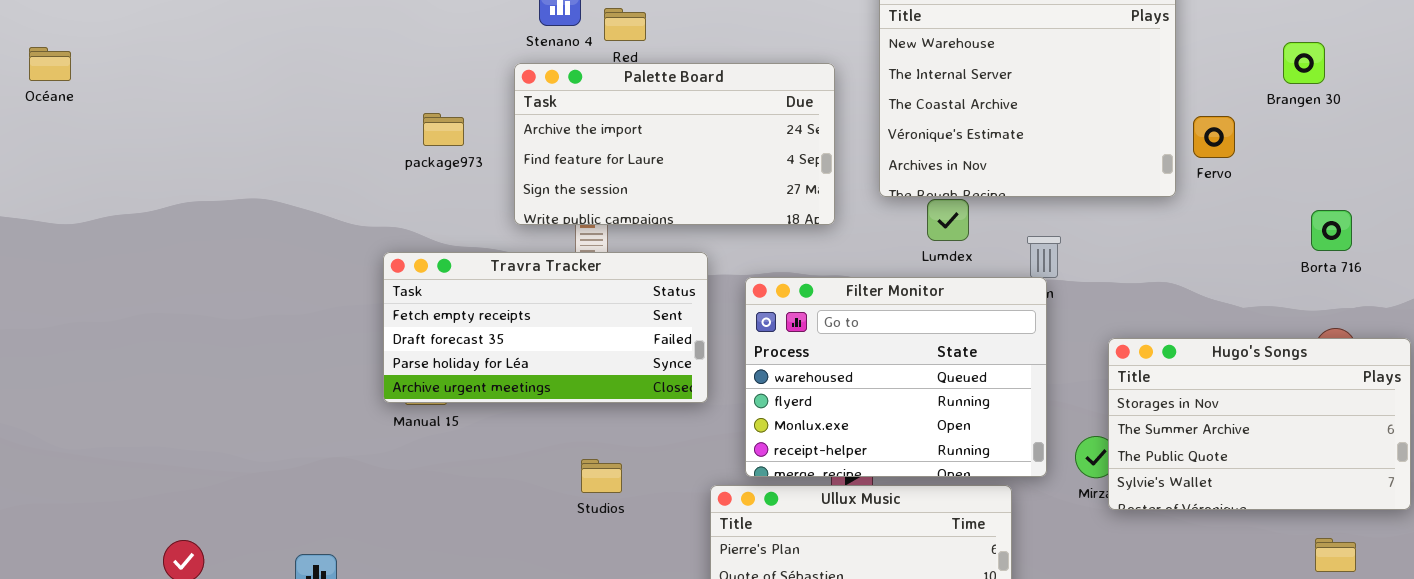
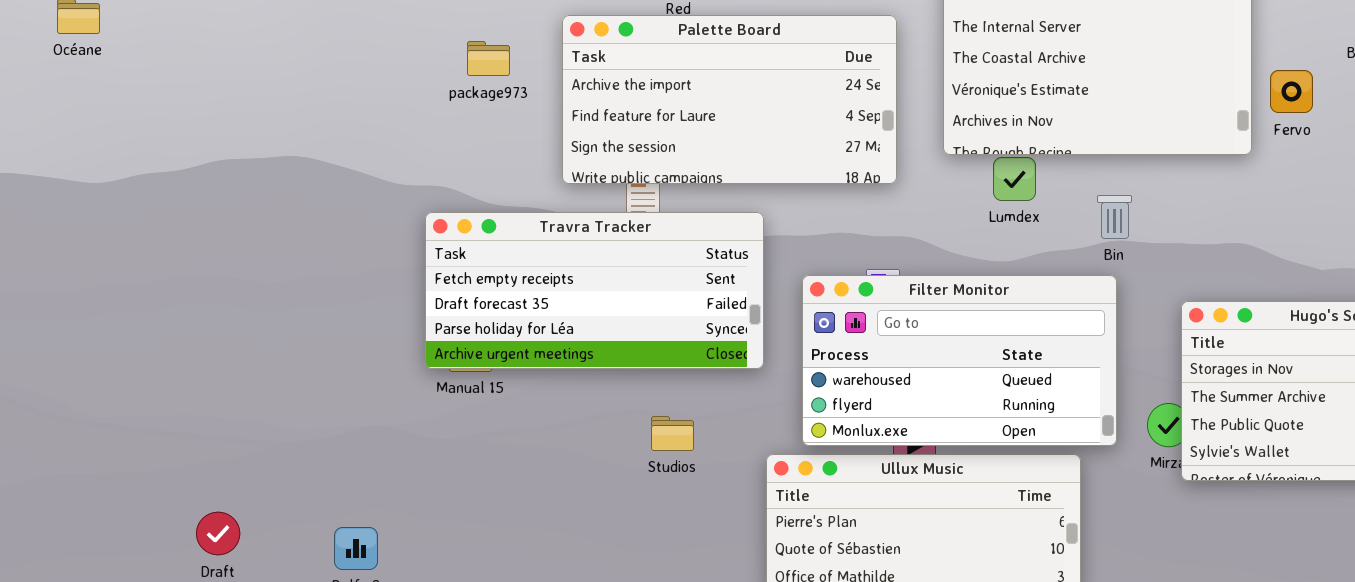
package973: [423,113,464,146] -> [467,41,510,76], moved
Filter Monitor: [745,277,1047,477] -> [802,275,1117,446], resized
Studios: [581,459,622,493] -> [651,416,694,451], moved

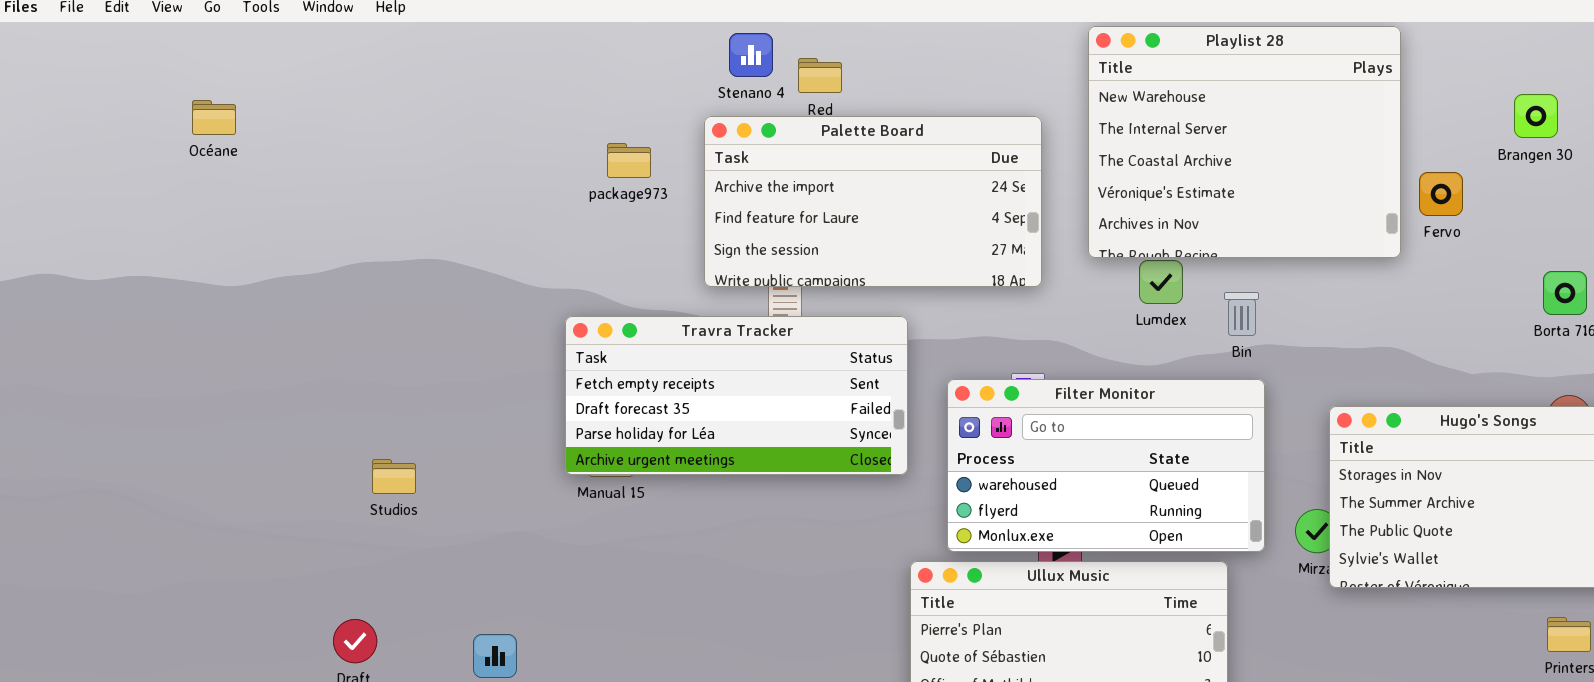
Bin: [1097,195,1132,239] -> [1224,292,1259,336], moved
Studios: [651,416,694,451] -> [372,459,416,494], moved

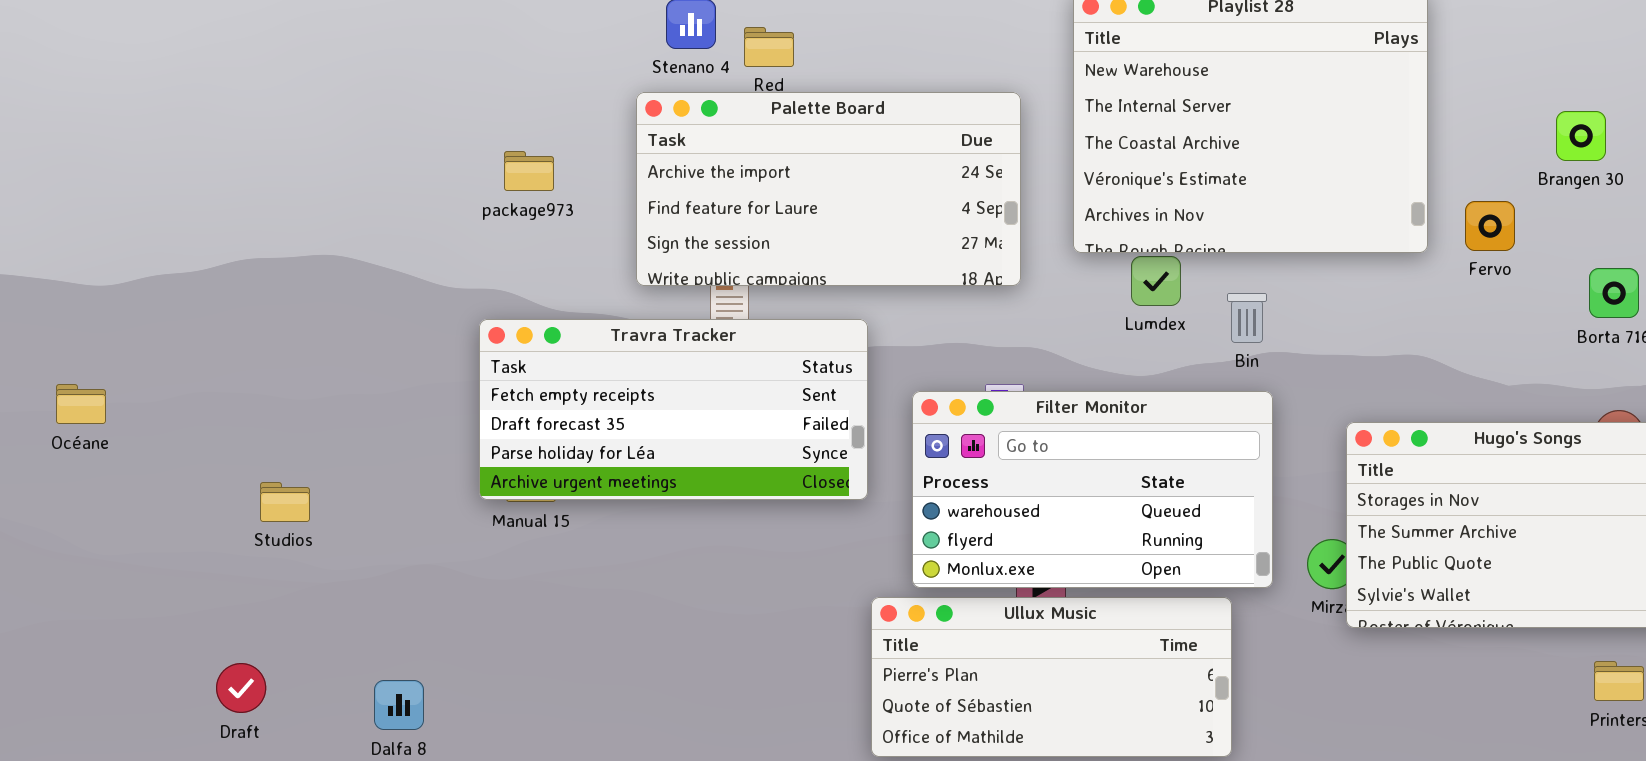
Brangen 30: [1514,94,1558,138] -> [1556,111,1606,161], moved
Océane: [192,100,236,135] -> [56,384,106,424], moved
package973: [607,143,651,178] -> [504,151,554,191], moved
Fervo: [1419,172,1463,216] -> [1465,201,1515,251], moved

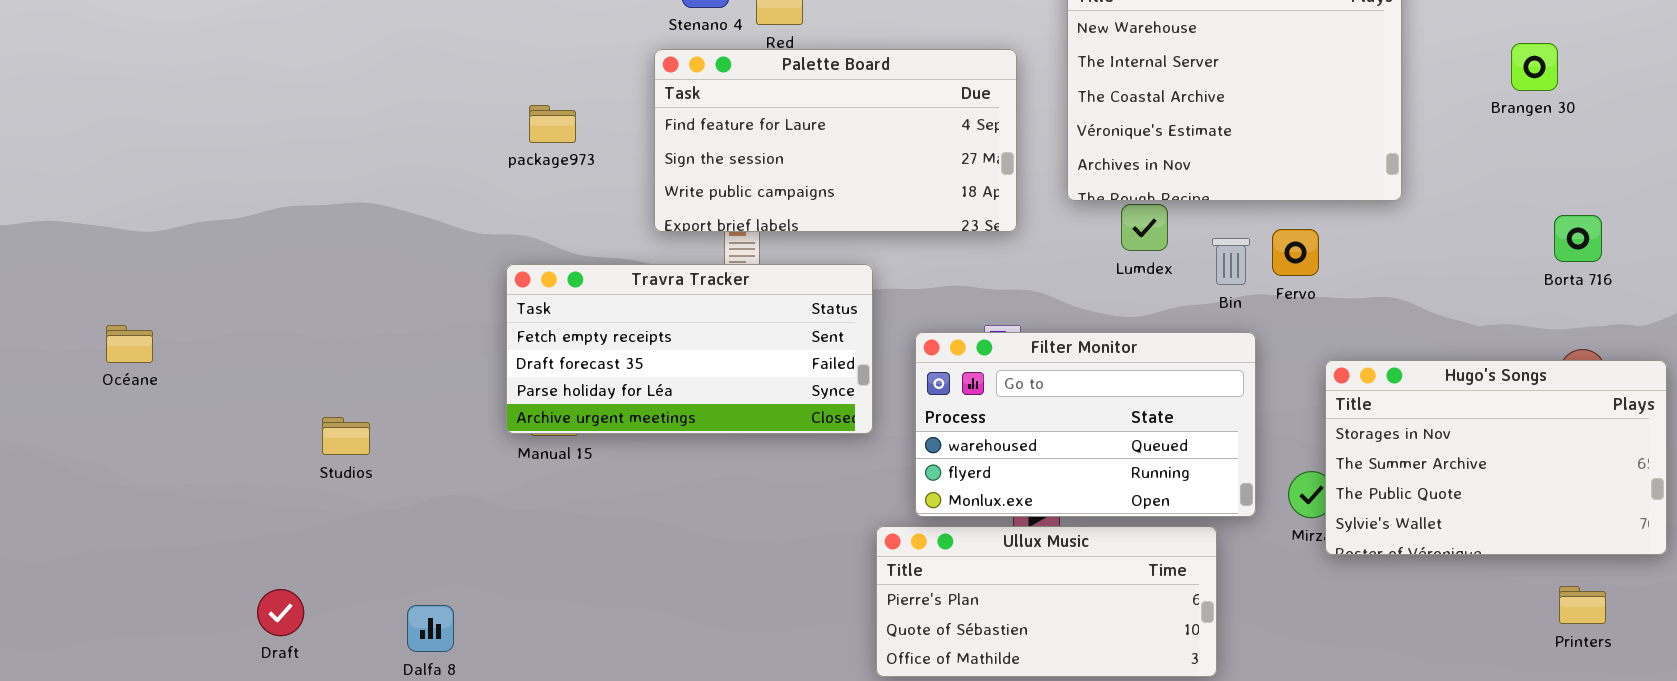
Palette Board: [636,92,1021,286] -> [654,49,1017,232], scrolled down 1 row
Brangen 30: [1556,111,1606,161] -> [1511,43,1558,91], moved
Fervo: [1465,201,1515,251] -> [1272,229,1319,276], moved
Studios: [260,482,310,522] -> [322,417,370,455], moved

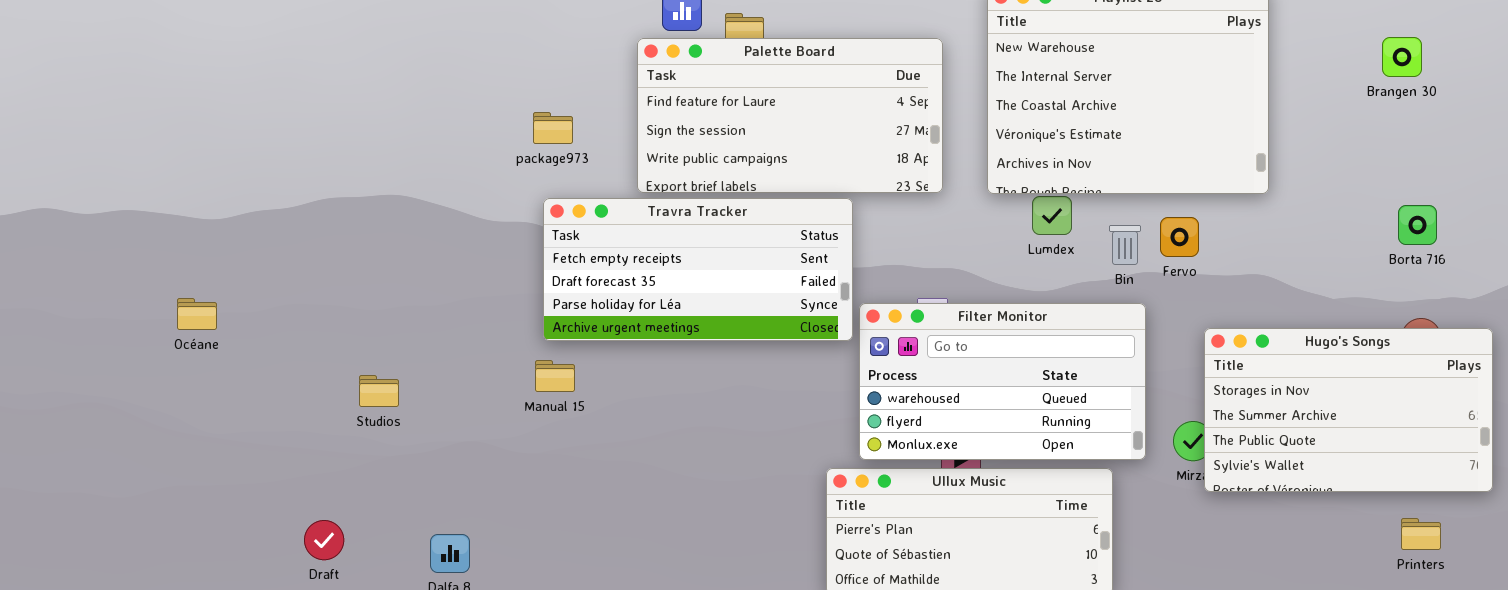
Brangen 30: [1511,43,1558,91] -> [1382,37,1422,77], moved
Palette Board: [654,49,1017,232] -> [637,38,943,193], moved
Travra Tracker: [506,264,873,434] -> [543,198,853,341], moved

